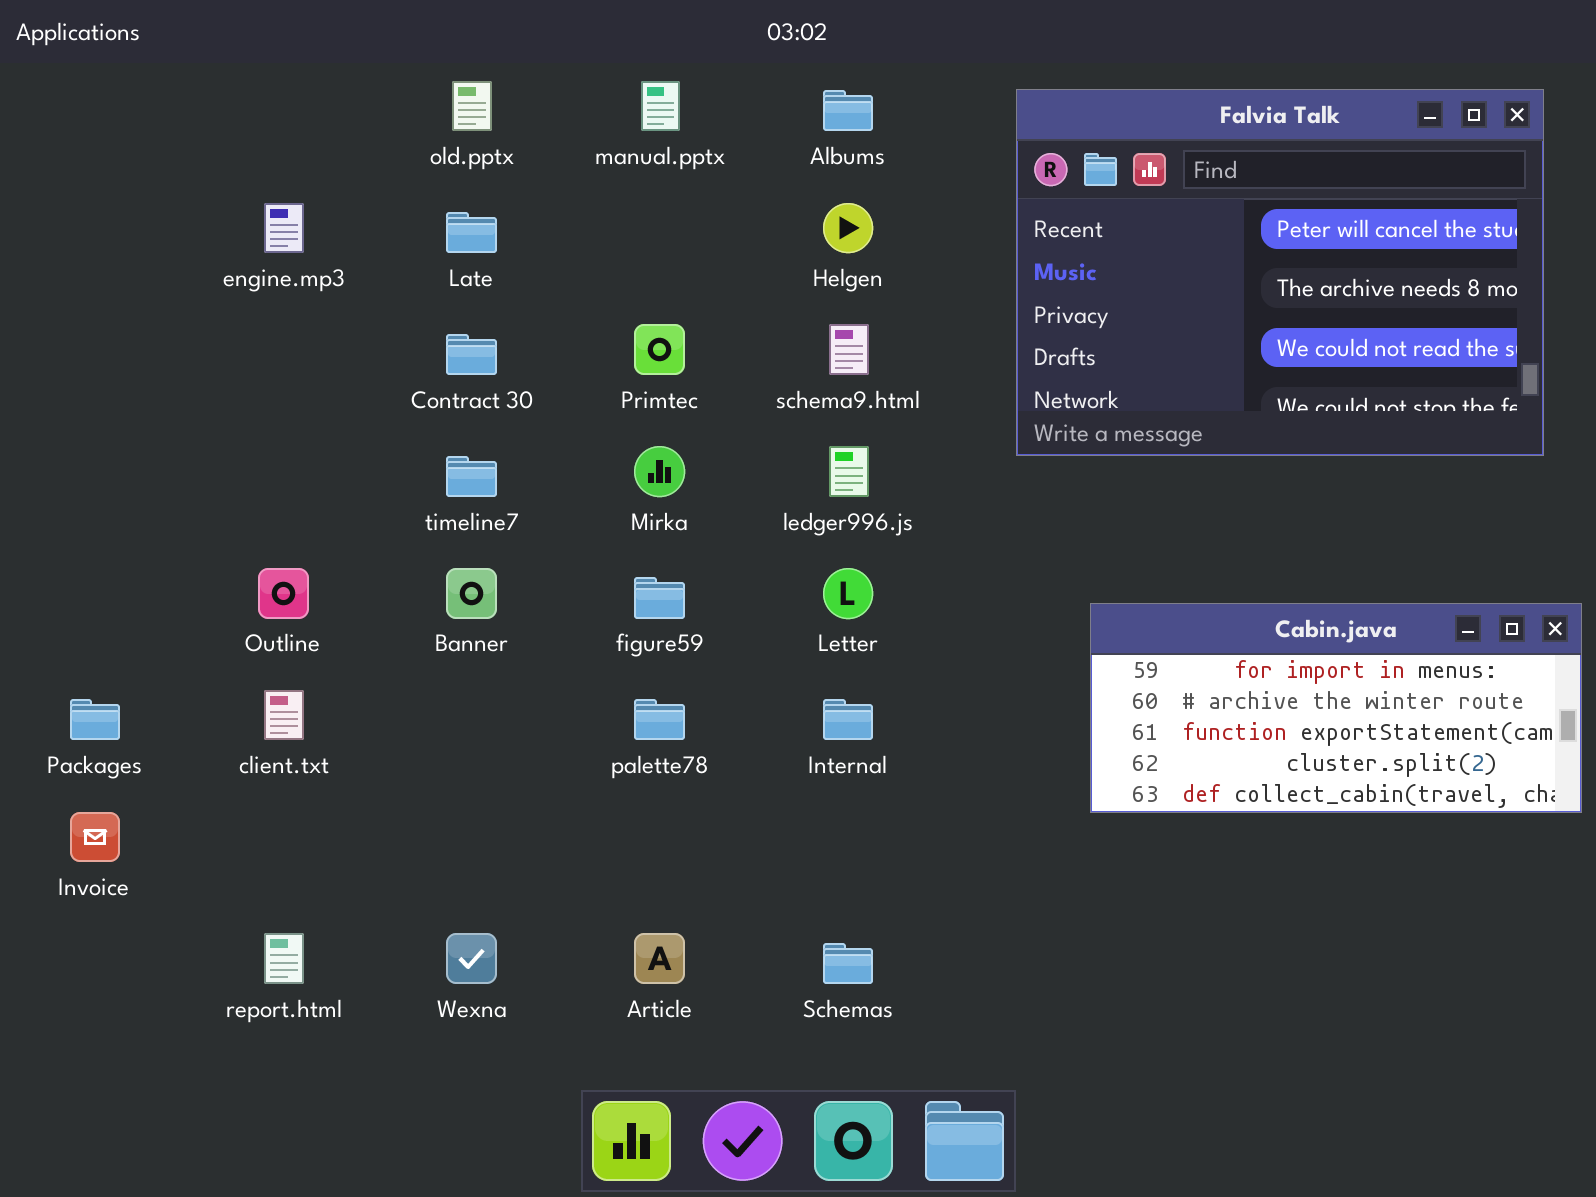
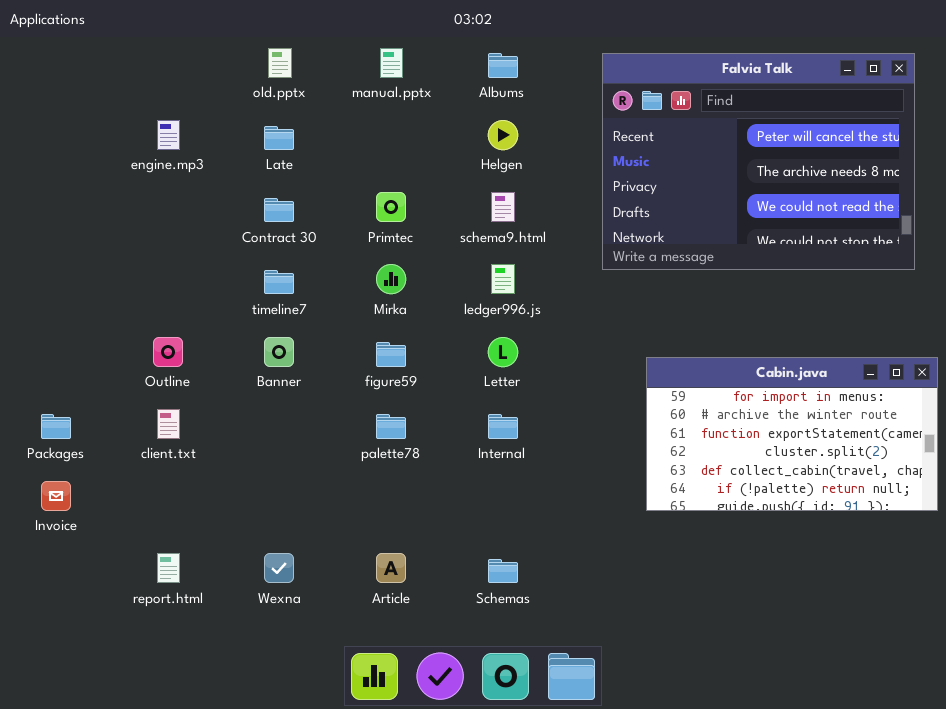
Cabin.java: [1090,603,1582,813] -> [646,357,938,511], resized

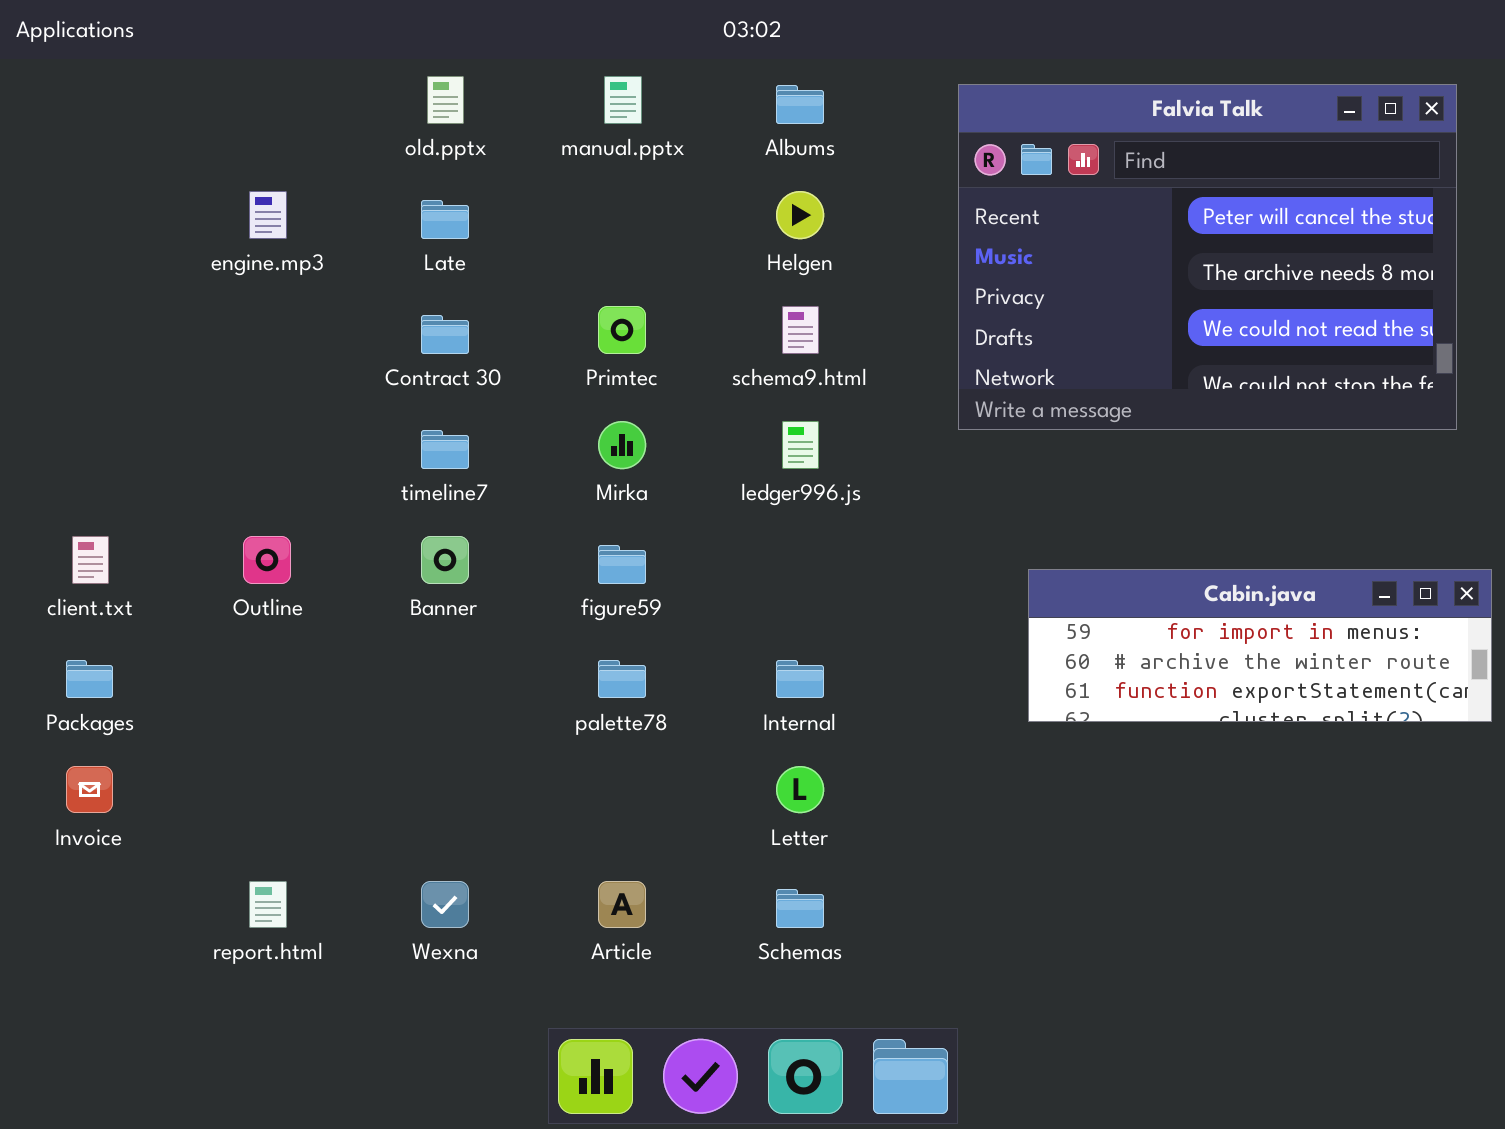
Letter: [488,337,518,367] -> [776,766,824,813], moved
Cabin.java: [646,357,938,511] -> [1028,569,1492,722], resized
client.txt: [157,409,180,439] -> [72,536,109,584], moved

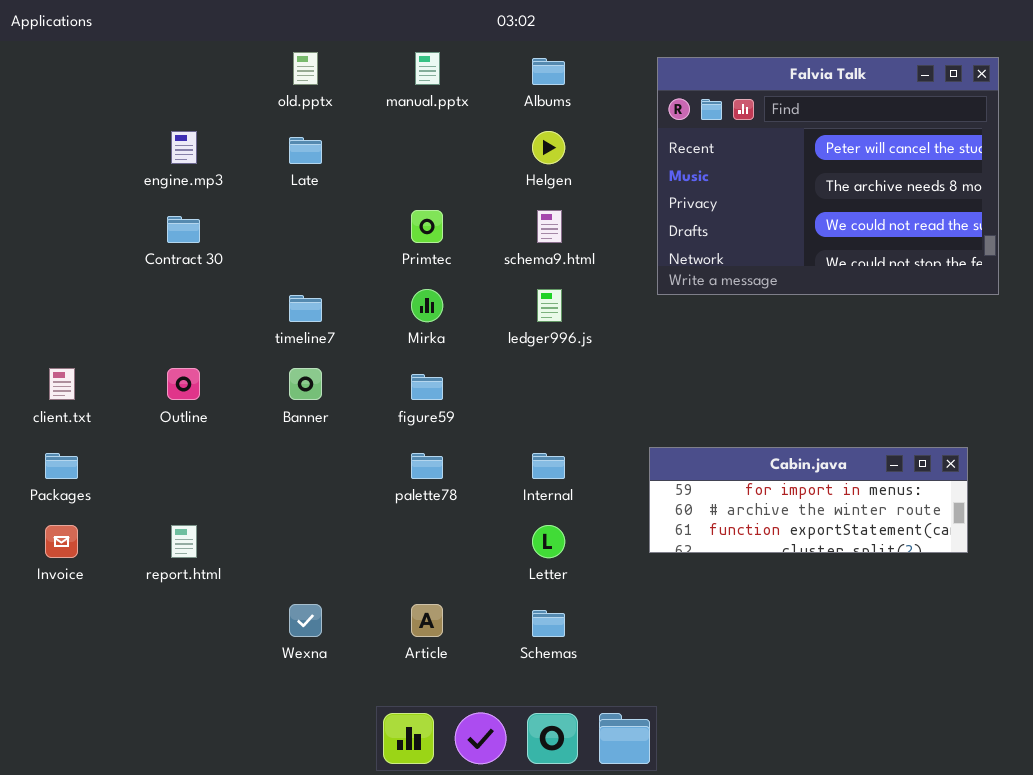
Contract 30: [421,315,469,354] -> [167,216,200,243], moved
Cabin.java: [1028,569,1492,722] -> [649,447,968,553], moved
report.html: [249,881,287,928] -> [171,525,197,558], moved

